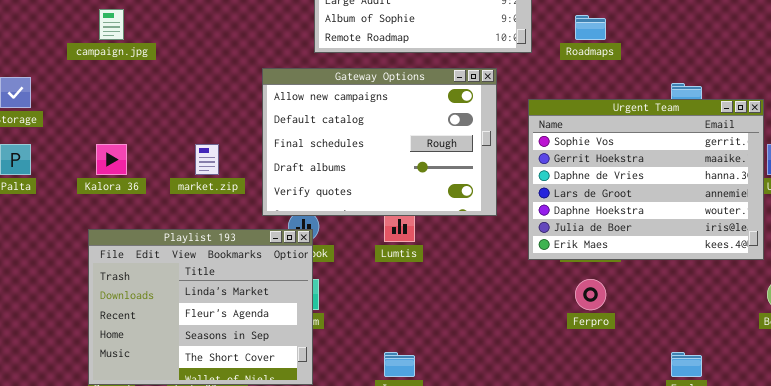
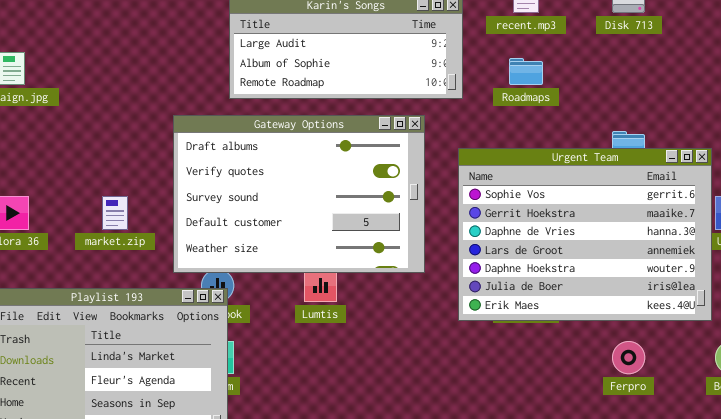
Gateway Options: [262,68,497,216] -> [173,115,425,273], scrolled down 3 rows
Ferpro: [575,279,606,310] -> [612,341,645,374], moved

